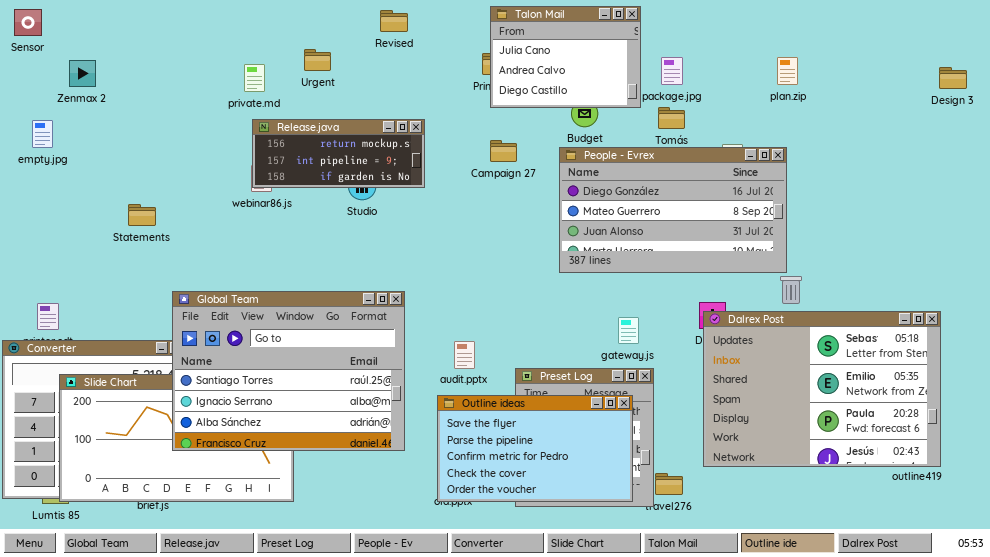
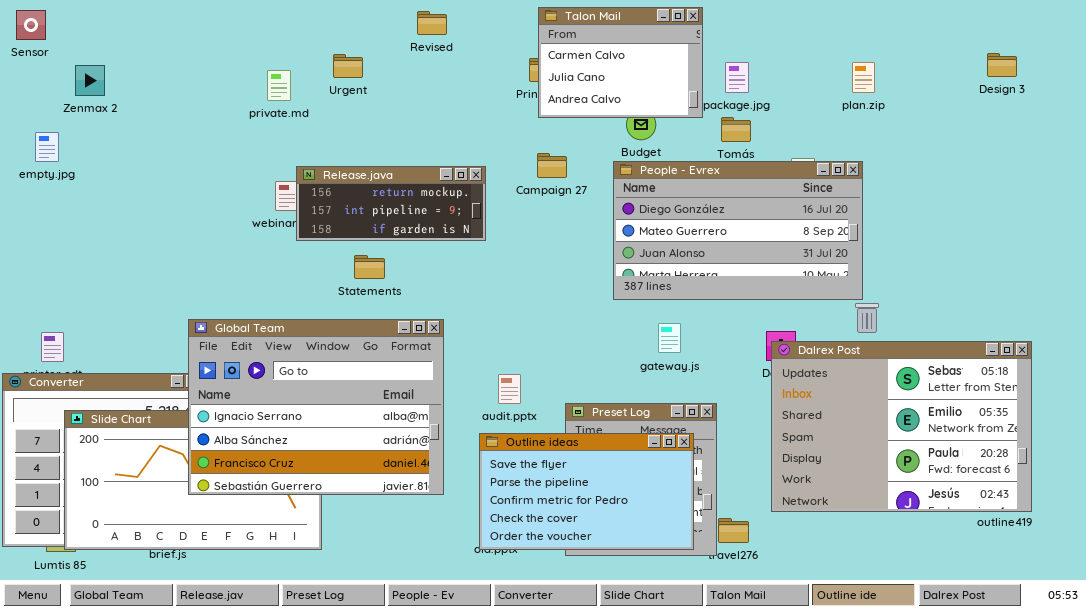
Talon Mail: [490,6,641,108] -> [538,7,703,118], scrolled up 1 row
Design 3: [939,67,967,89] -> [987,53,1017,77], moved
Release.java: [252,119,425,188] -> [296,166,486,241], moved
Statements: [128,204,156,226] -> [354,255,385,279], moved
Global Team: [172,291,405,451] -> [188,319,444,495], scrolled down 1 row
gateway.js: [618,317,639,344] -> [658,323,681,353], moved

